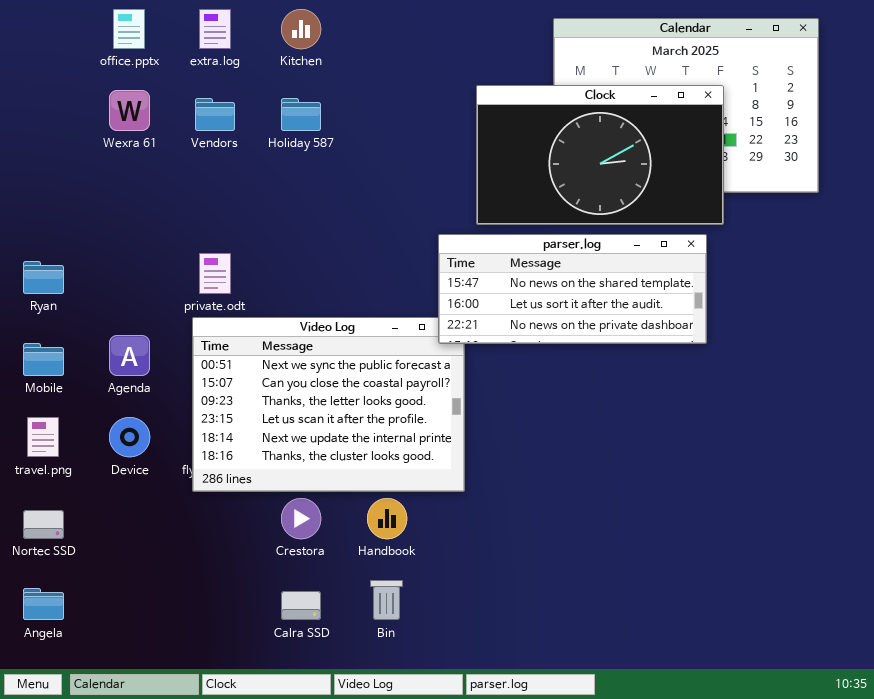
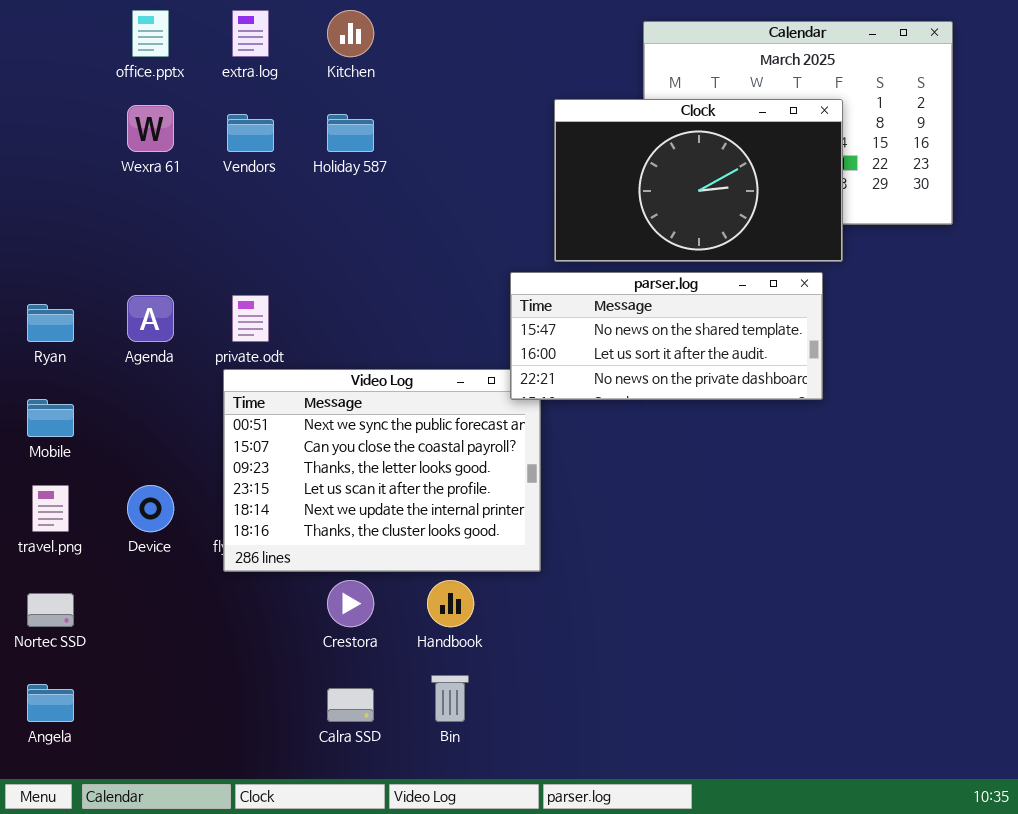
Agenda: [109,335,150,376] -> [127,295,174,342], moved

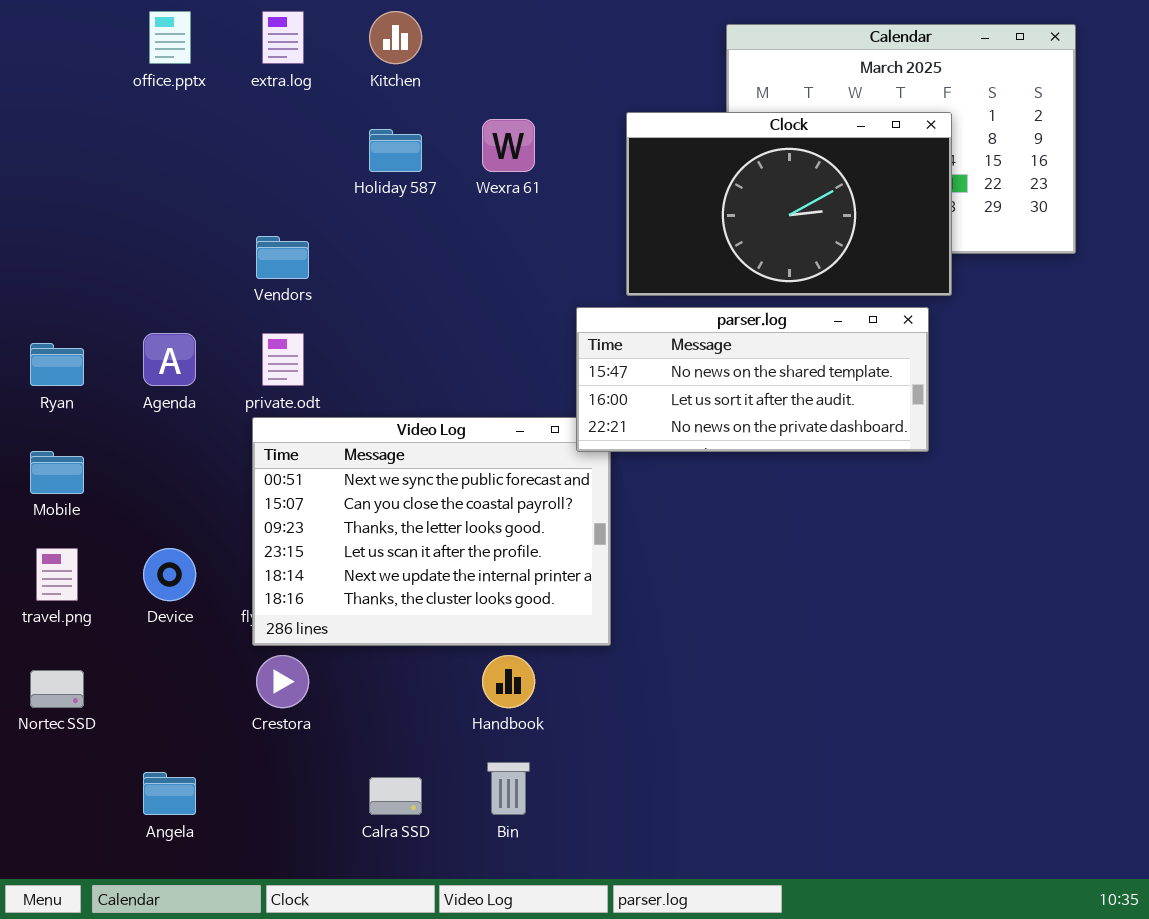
Wexra 61: [127,105,174,152] -> [482,119,535,172], moved
Vendors: [227,114,274,152] -> [256,236,309,279], moved
Crestora: [327,580,374,627] -> [256,655,309,708], moved
Angela: [27,684,74,722] -> [143,772,196,815], moved

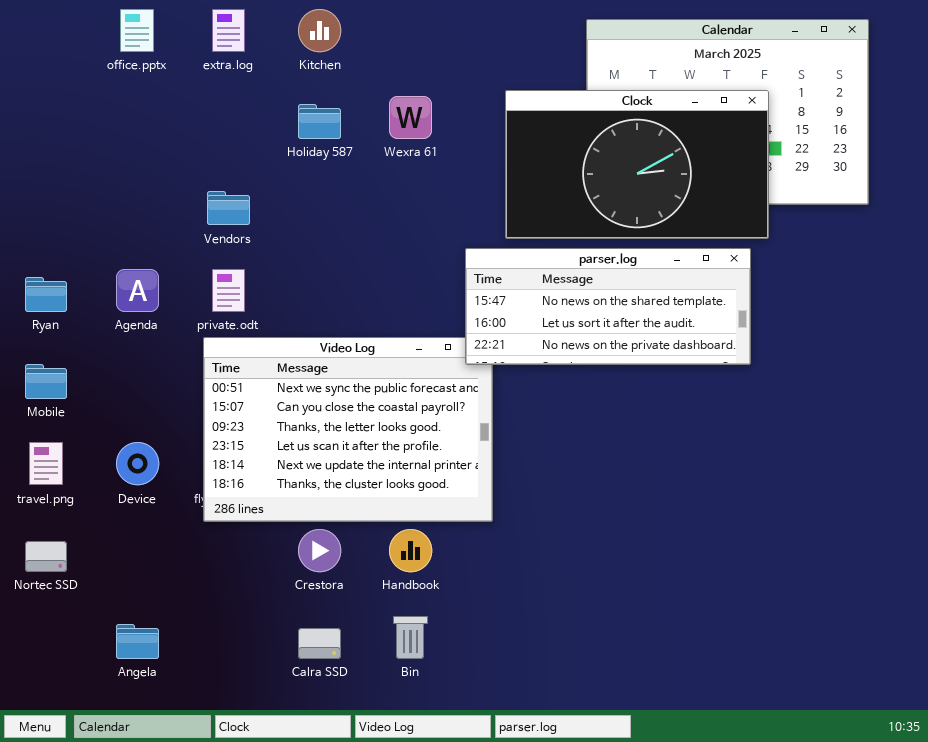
Crestora: [256,655,309,708] -> [298,529,341,572], moved

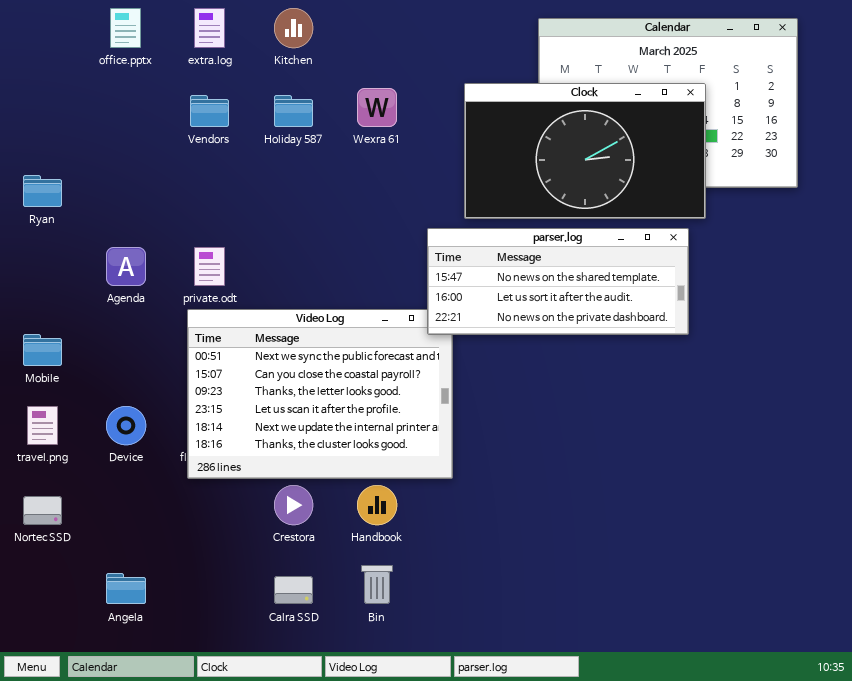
Vendors: [207,191,250,225] -> [190,95,229,127], moved
Ryan: [25,277,67,312] -> [23,175,62,207], moved

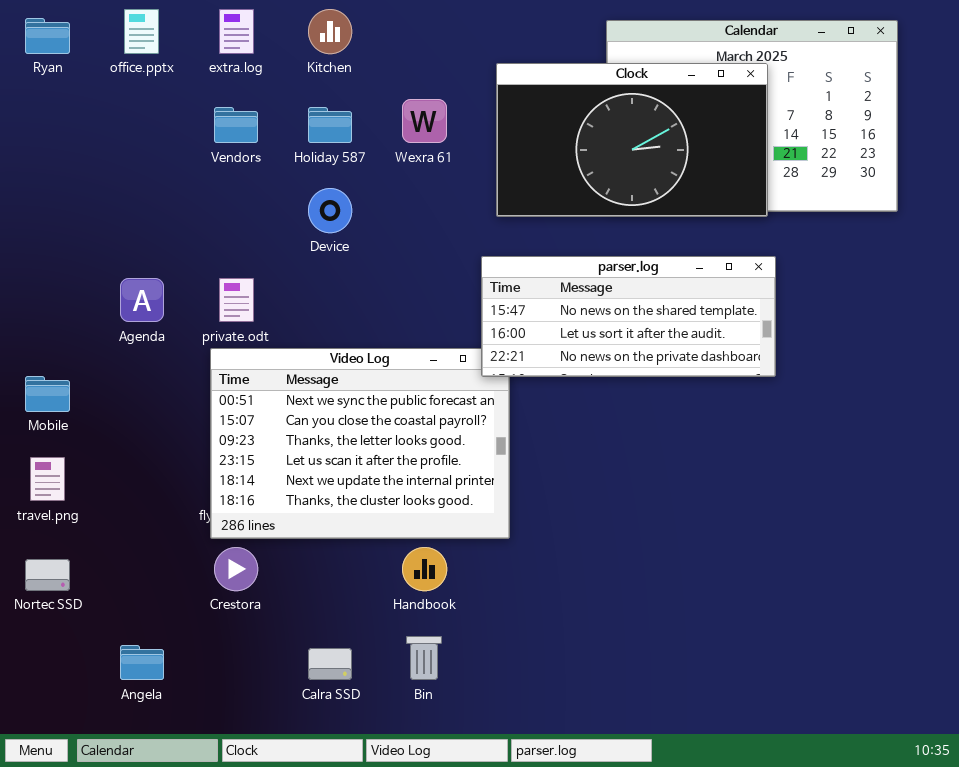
Clock: [464,83,706,219] -> [496,63,768,217], moved
Ryan: [23,175,62,207] -> [25,18,70,54], moved
Device: [106,406,146,445] -> [308,188,352,233], moved
Crestora: [274,485,313,525] -> [214,547,258,591], moved

